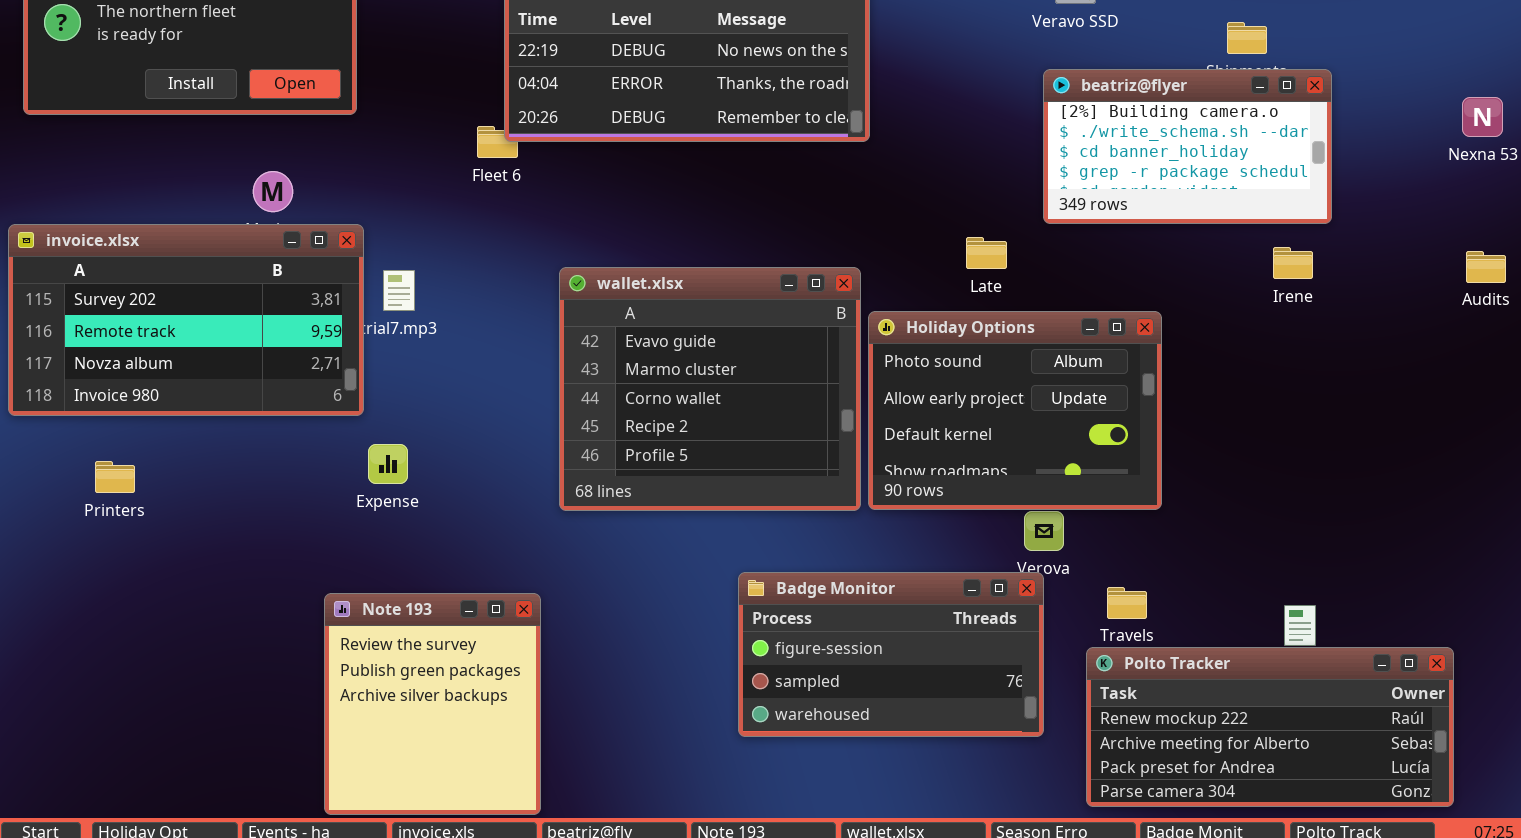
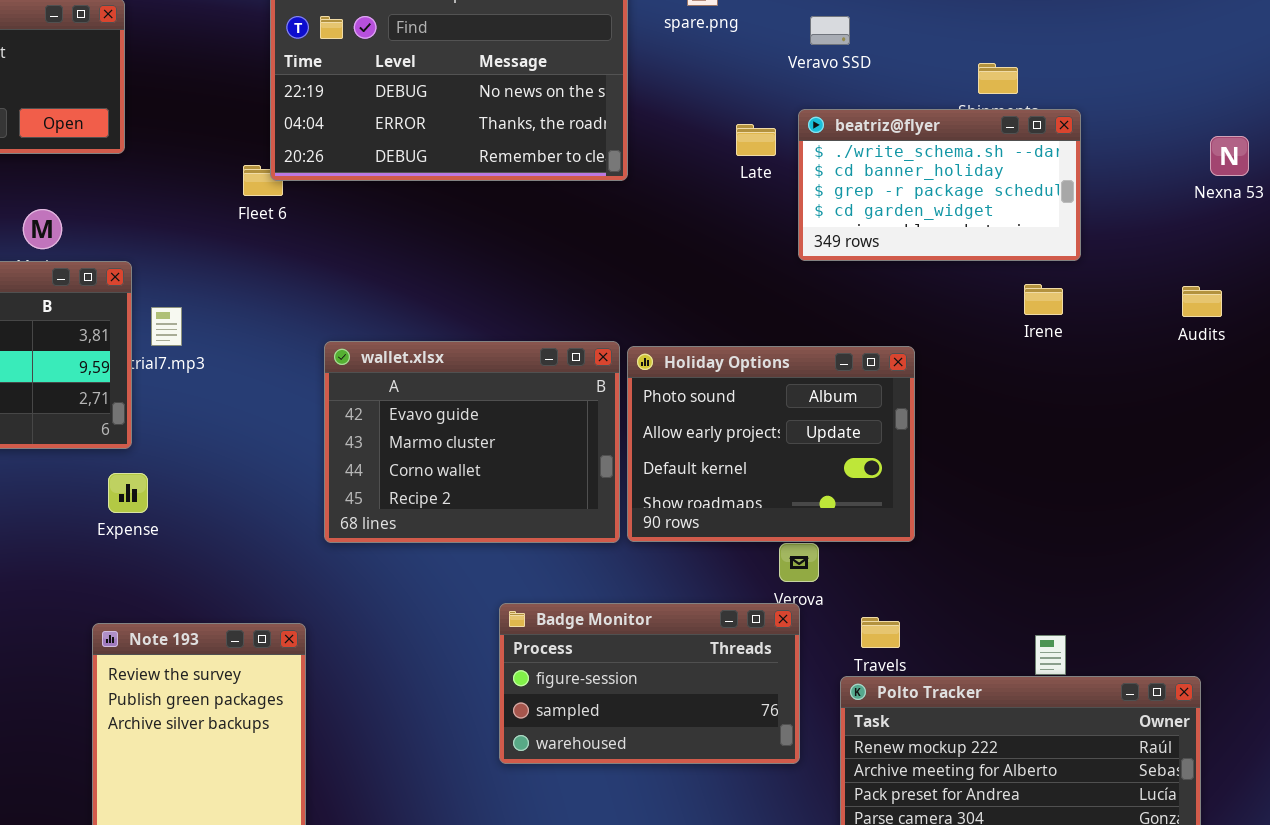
beatriz@flyer: [1043,69,1332,224] -> [798,109,1081,261], scrolled down 1 row
Late: [966,237,1007,269] -> [736,124,776,156], moved
Audits: [1466,251,1506,283] -> [1182,286,1222,317], moved
wallet.xlsx: [559,267,861,511] -> [324,341,620,543], resized
Expense: [368,444,408,484] -> [108,473,148,513], moved

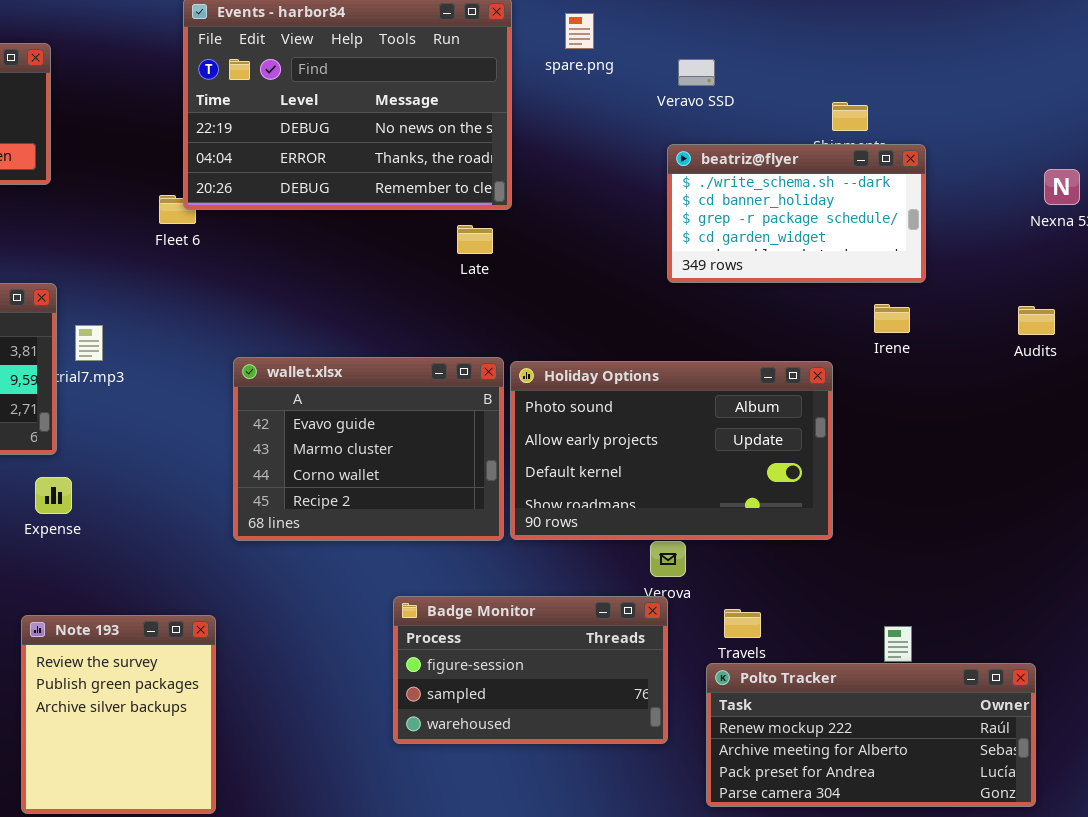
Late: [736,124,776,156] -> [457,225,493,254], moved
Holiday Options: [627,346,915,542] -> [510,361,833,540], resized

